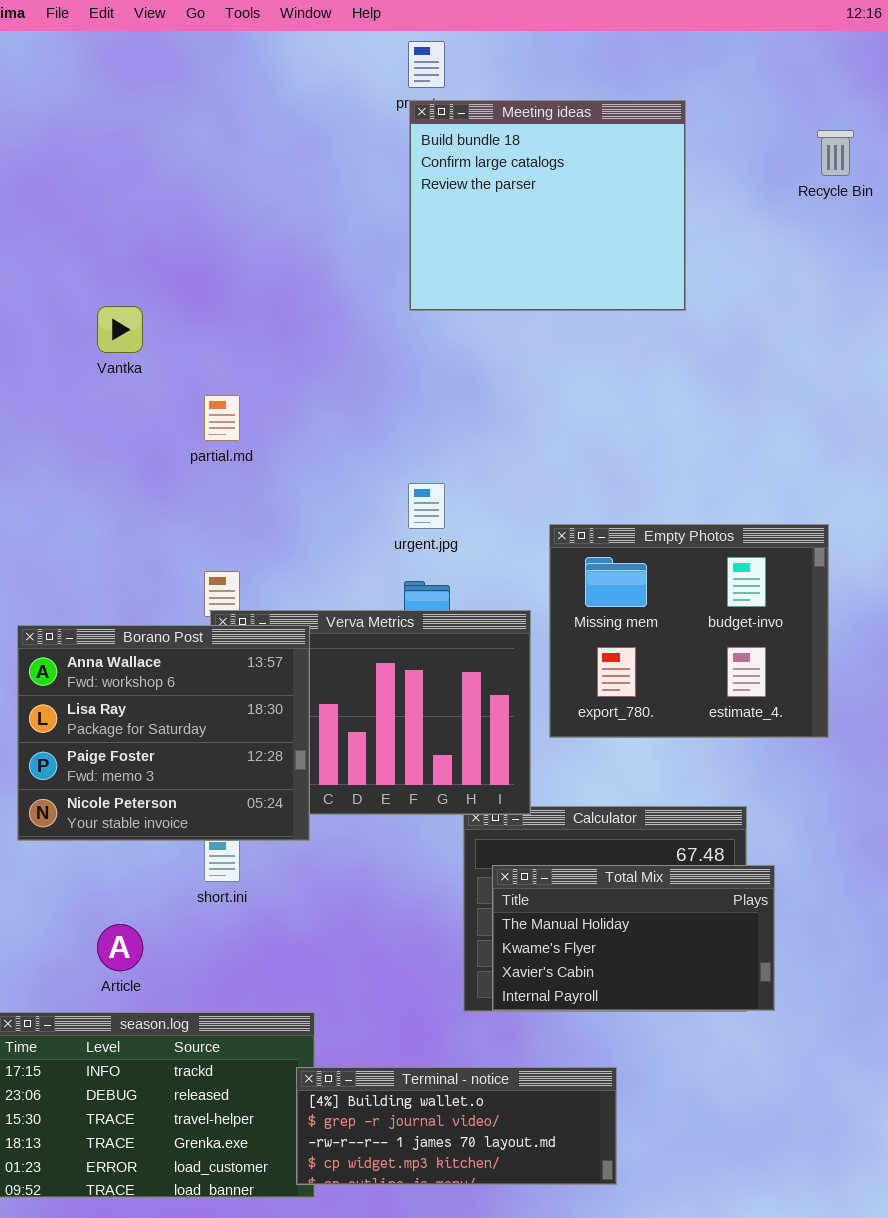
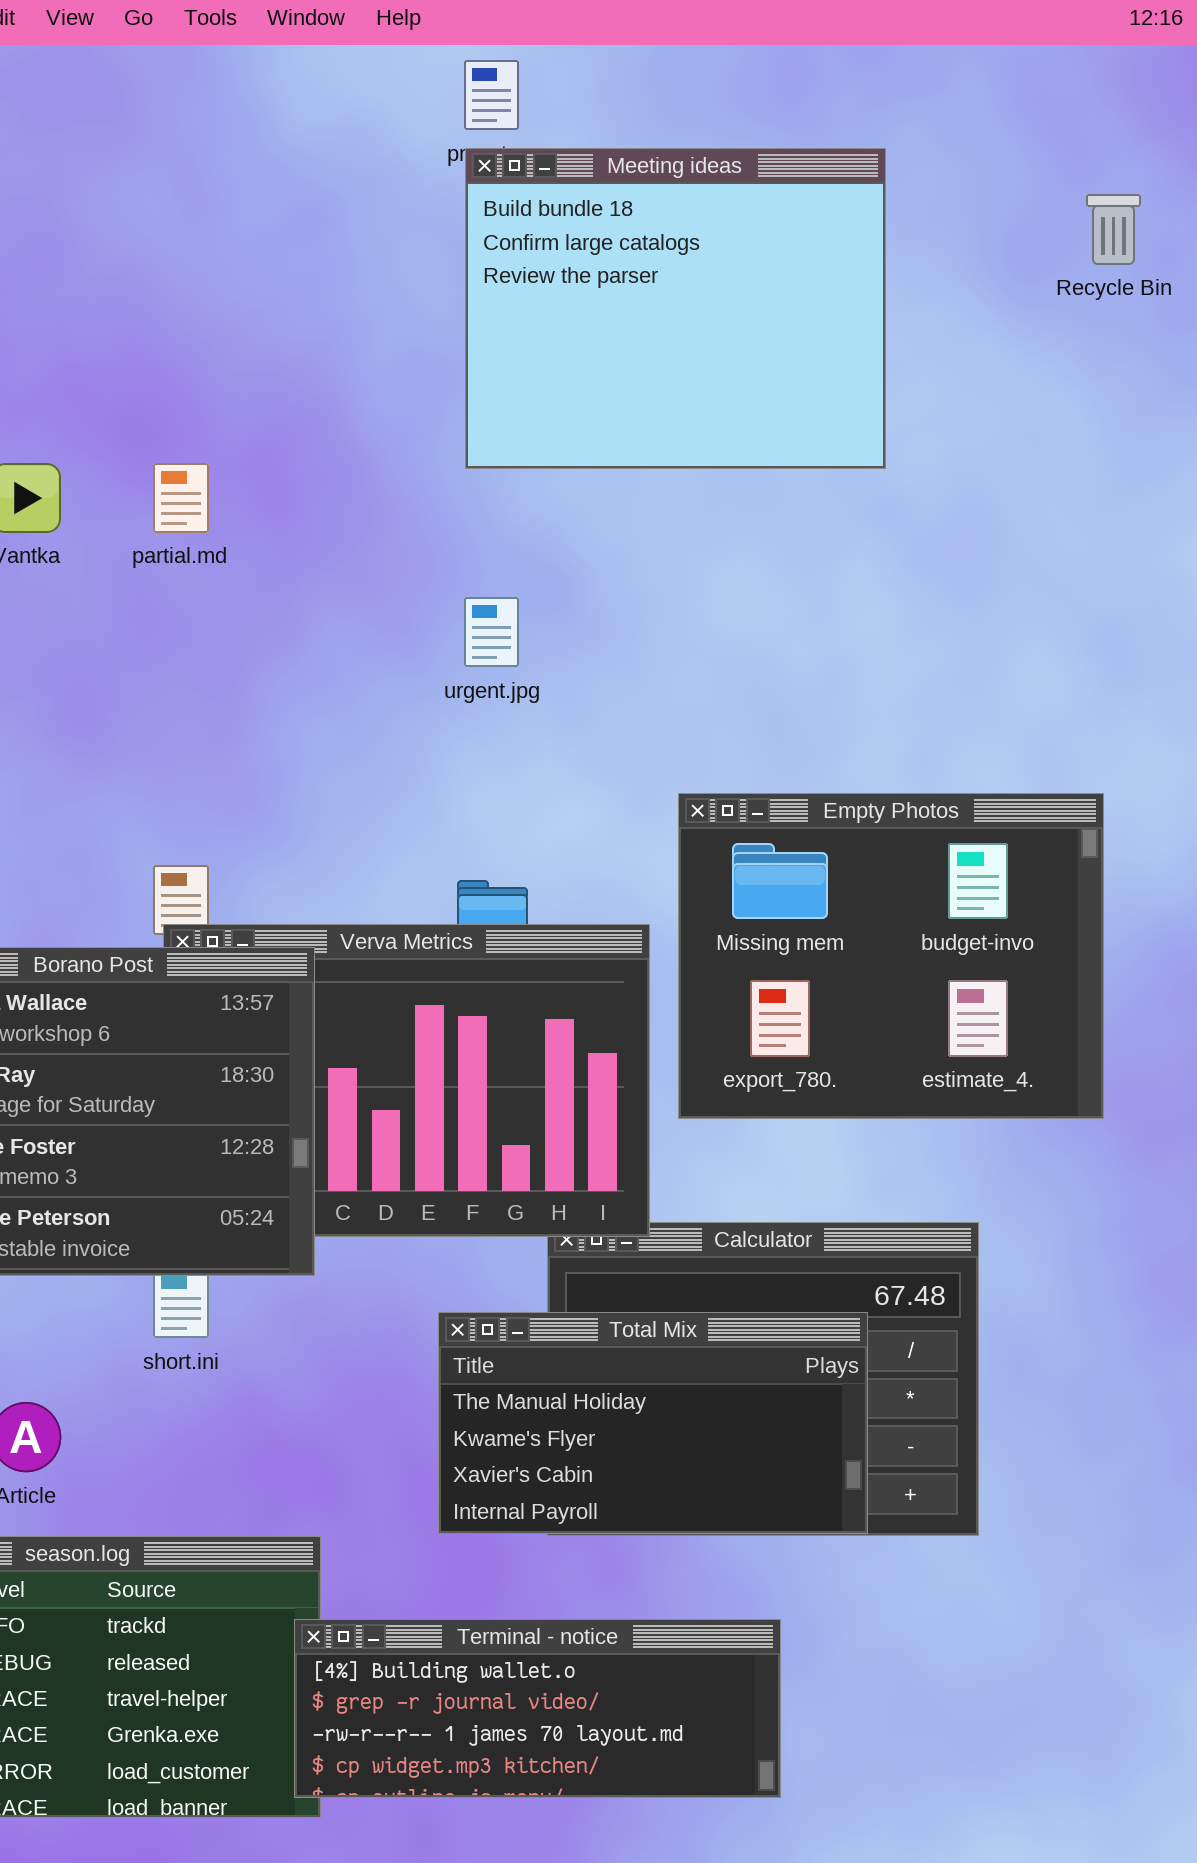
partial.md: [204,395,240,441] -> [153,463,209,533], moved
urgent.jpg: [408,483,445,529] -> [464,597,519,667], moved
Total Mix: [492,865,775,1011] -> [438,1312,868,1534], moved

